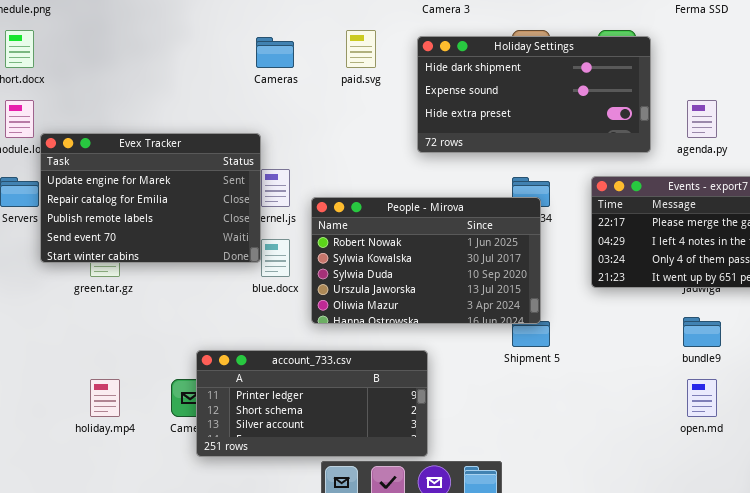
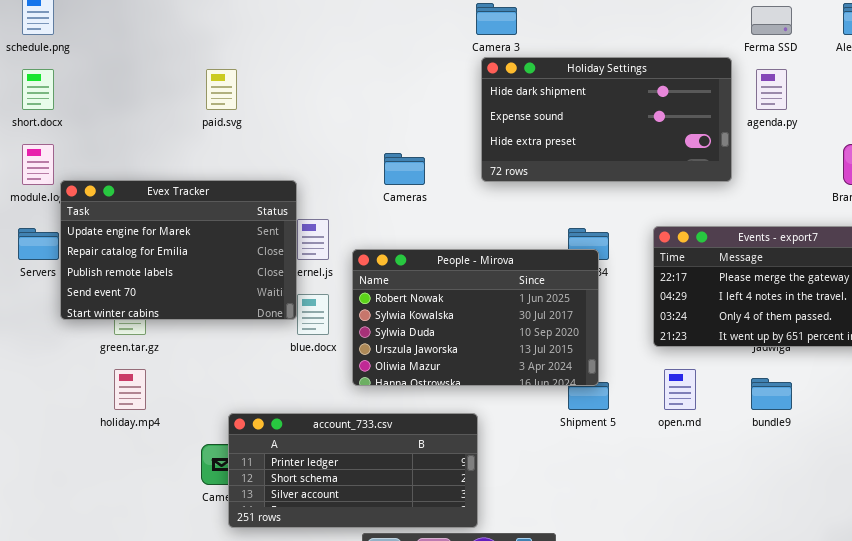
paid.svg: [346,30,376,68] -> [206,69,237,110], moved
Holiday Settings: [417,36,651,153] -> [481,57,732,182], moved
Cameras: [256,37,294,68] -> [384,153,425,185], moved
agenda.py: [687,100,717,138] -> [756,69,787,110], moved
holiday.mp4: [90,379,120,417] -> [114,369,146,410], moved
open.md: [687,379,717,417] -> [664,369,696,410], moved

